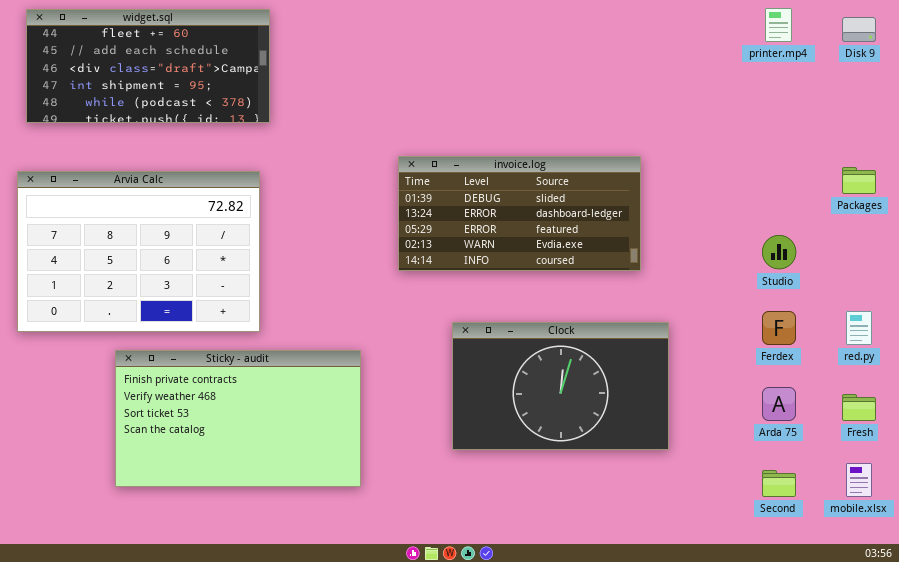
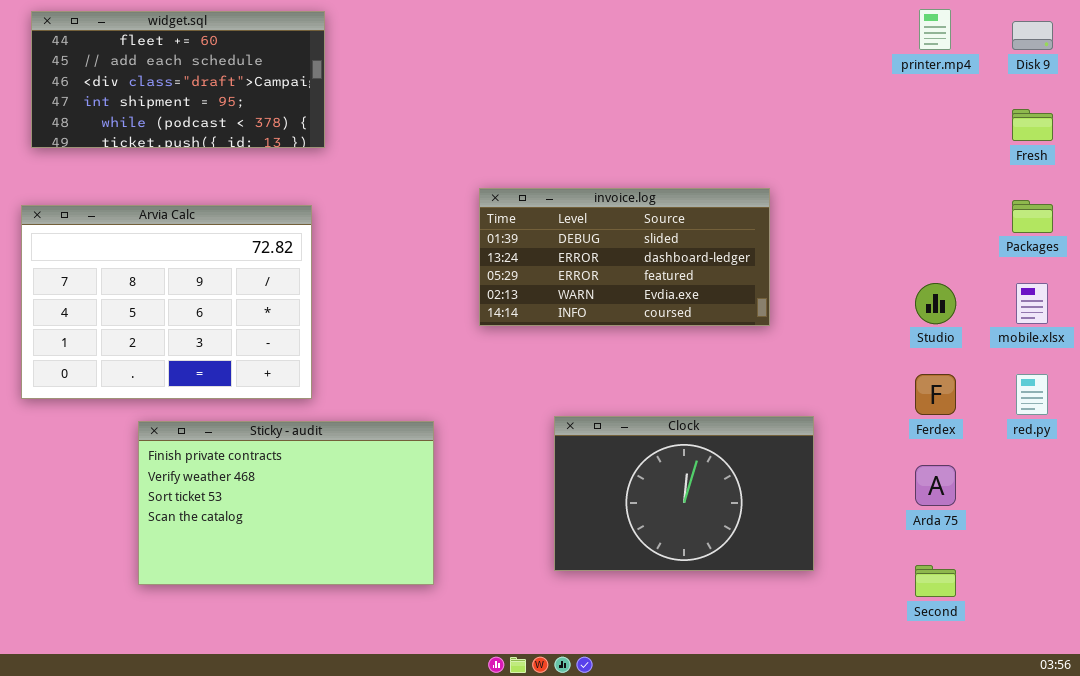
Clock: [452,322,669,450] -> [554,416,814,571], moved
Fresh: [842,394,876,421] -> [1012,109,1053,141], moved
mobile.xlsx: [846,463,872,497] -> [1016,283,1048,324], moved

